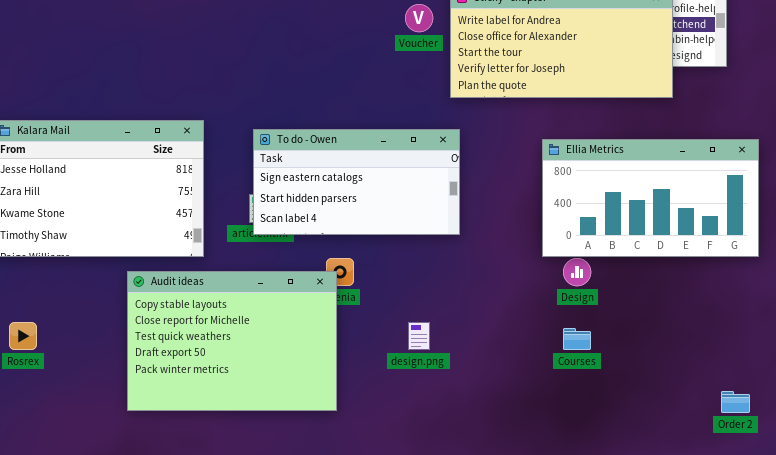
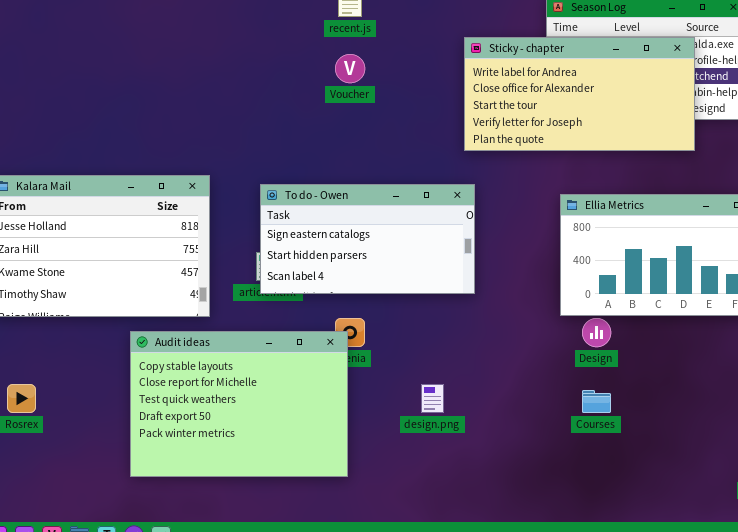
Voucher: [405,4,433,32] -> [335,54,365,83], moved

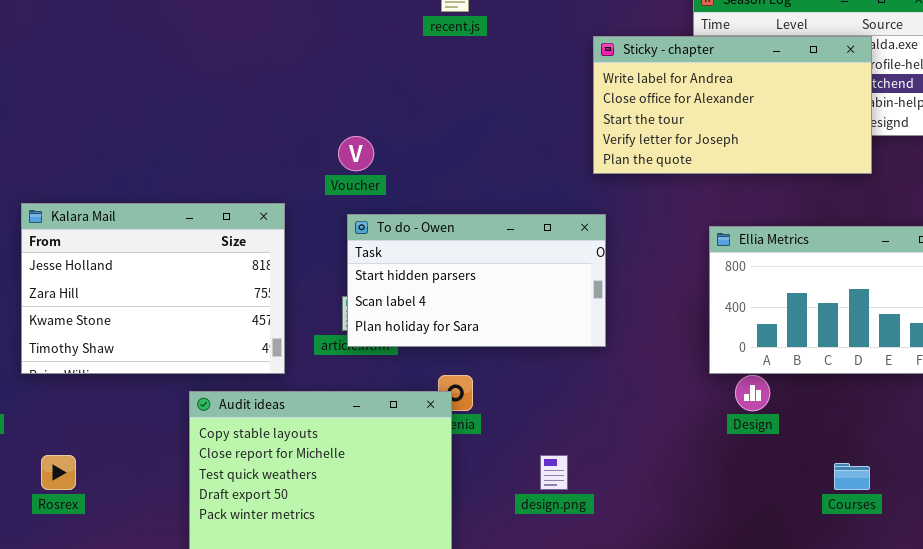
Voucher: [335,54,365,83] -> [338,136,374,171], moved
To do - Owen: [260,184,475,294] -> [347,214,606,347], scrolled down 1 row
Courses: [582,390,611,413] -> [834,463,870,490], moved

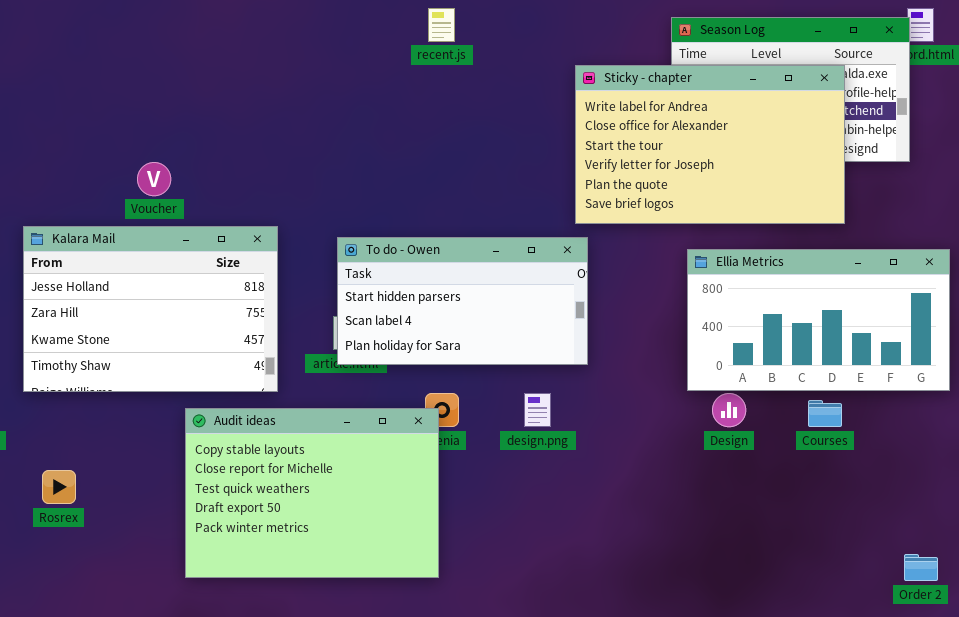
Sticky - chapter: [593,36,872,174] -> [575,65,845,224], resized
Voucher: [338,136,374,171] -> [137,162,171,196], moved
design.png: [540,455,568,490] -> [524,393,551,427], moved
Courses: [834,463,870,490] -> [808,400,842,427], moved

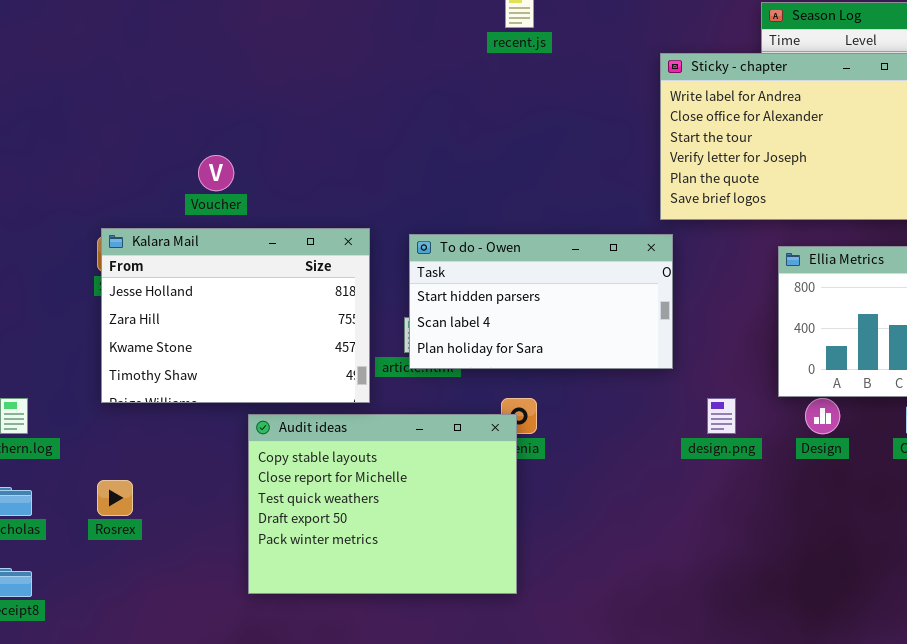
Kalara Mail: [23,226,278,392] -> [101,228,370,403], moved
design.png: [524,393,551,427] -> [707,398,736,434], moved

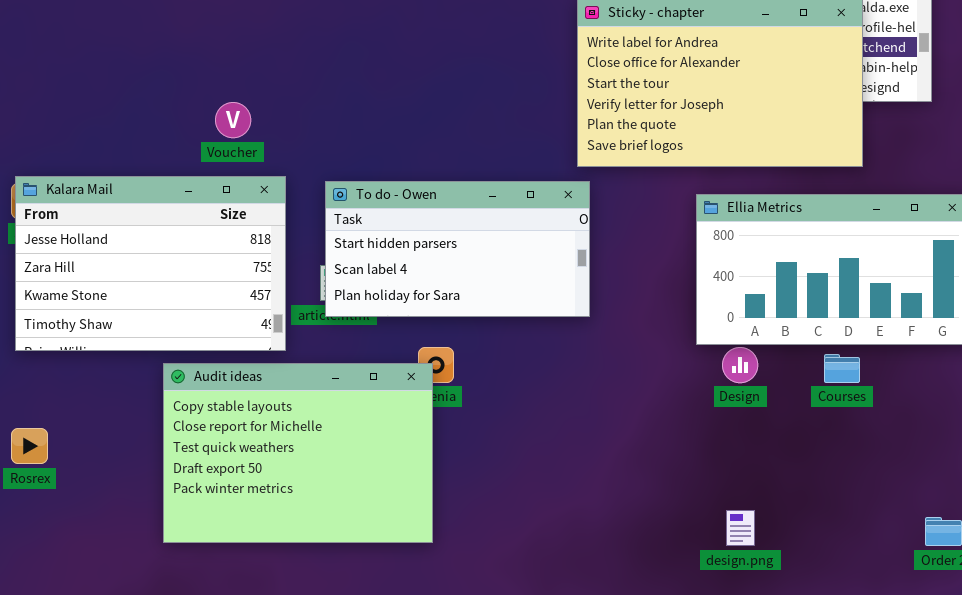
Voucher: [198,155,234,191] -> [215,102,251,138], moved
design.png: [707,398,736,434] -> [726,510,755,546], moved

